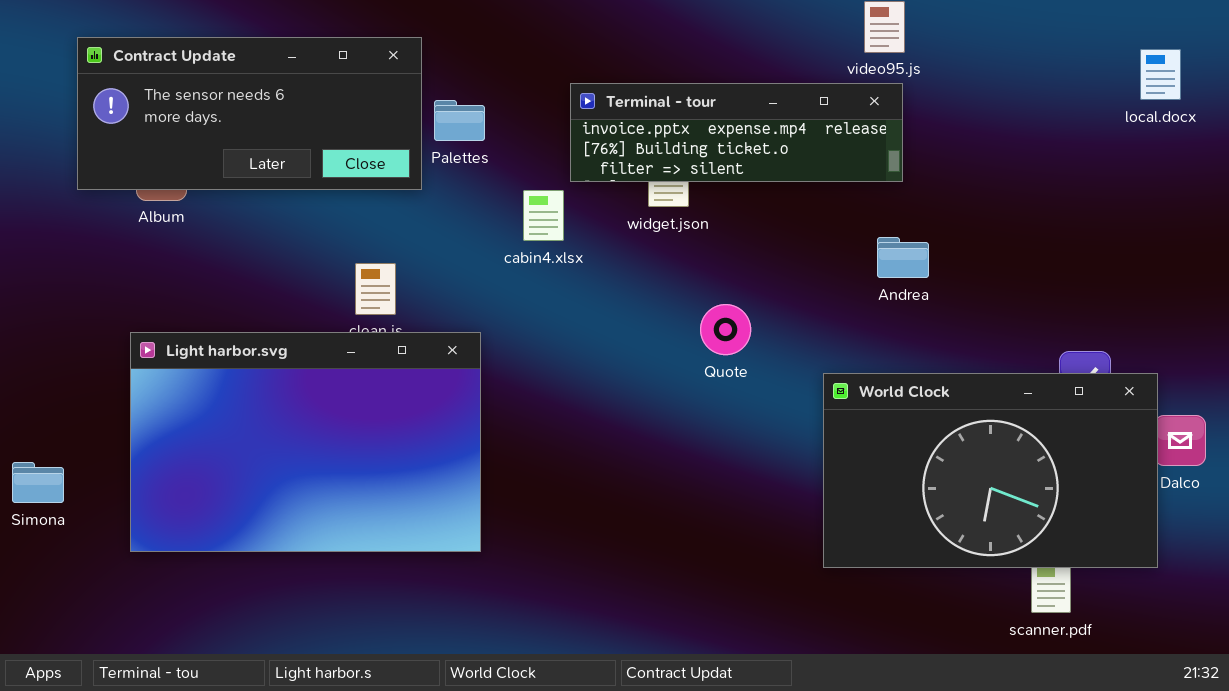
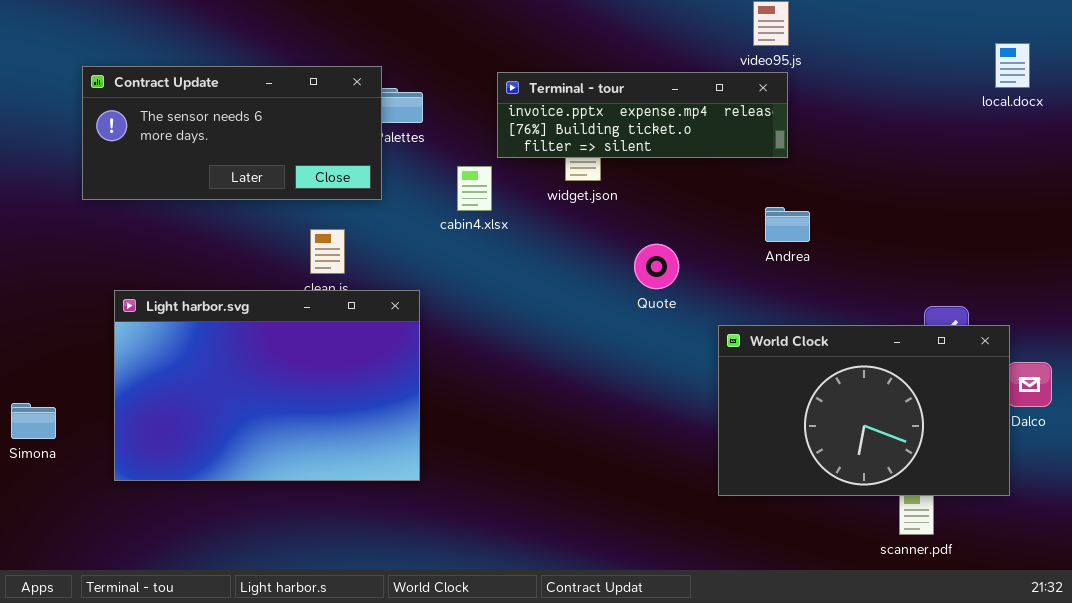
Contract Update: [77,37,422,190] -> [82,66,382,200], moved
Quote: [700,304,751,355] -> [634,244,679,289], moved

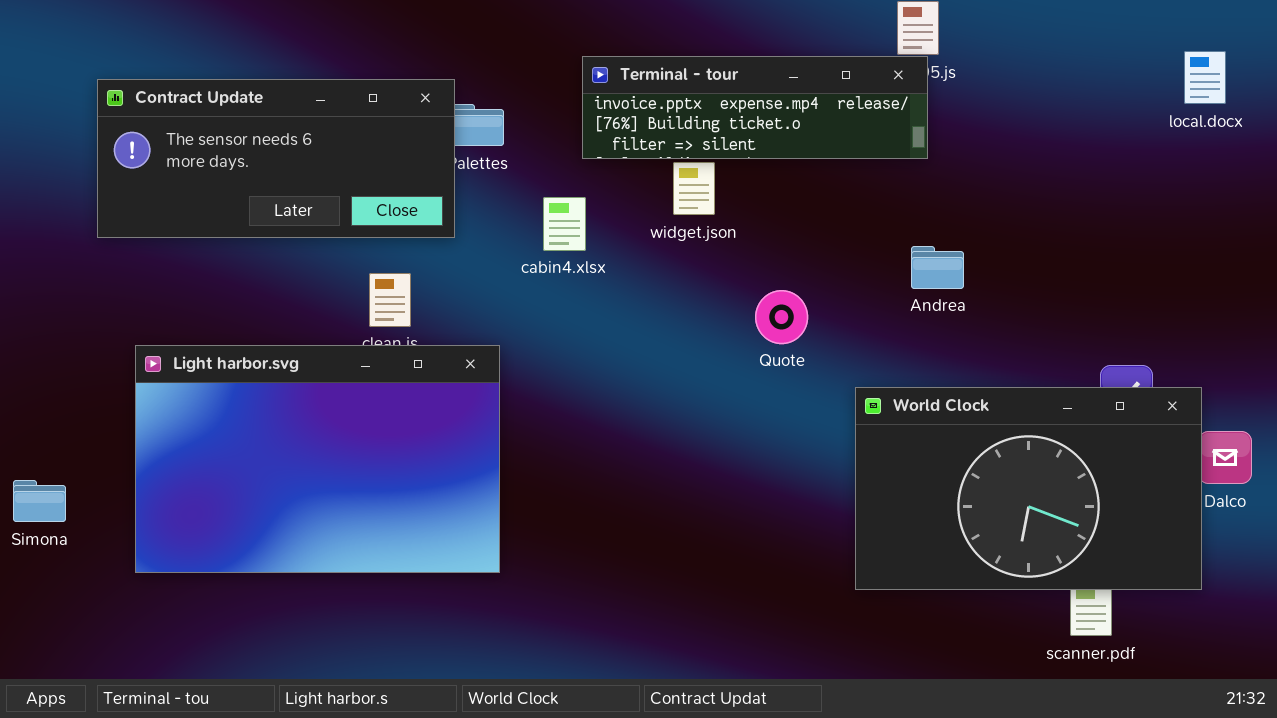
Terminal - tour: [497,72,788,158] -> [582,56,928,159], moved

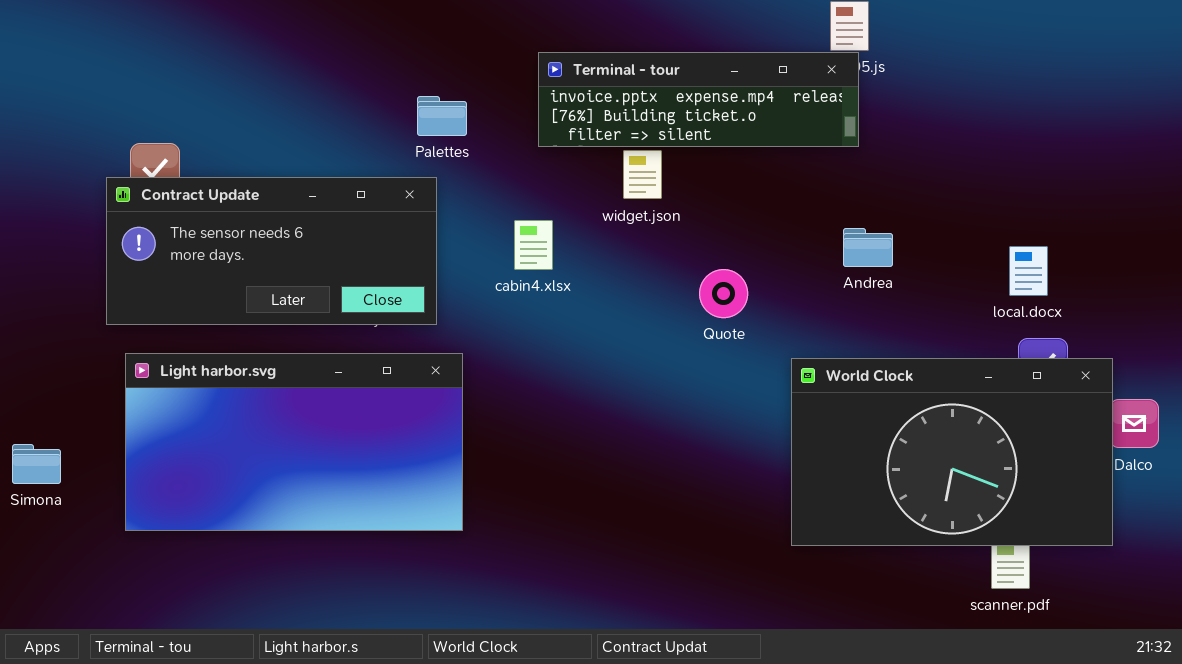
local.docx: [1184,51,1226,104] -> [1009,246,1048,296], moved
Contract Update: [97,79,455,238] -> [106,177,437,325], moved
cabin4.xlsx: [543,197,586,251] -> [514,220,553,270], moved
Light harbor.svg: [135,345,500,573] -> [125,353,463,531], resized

